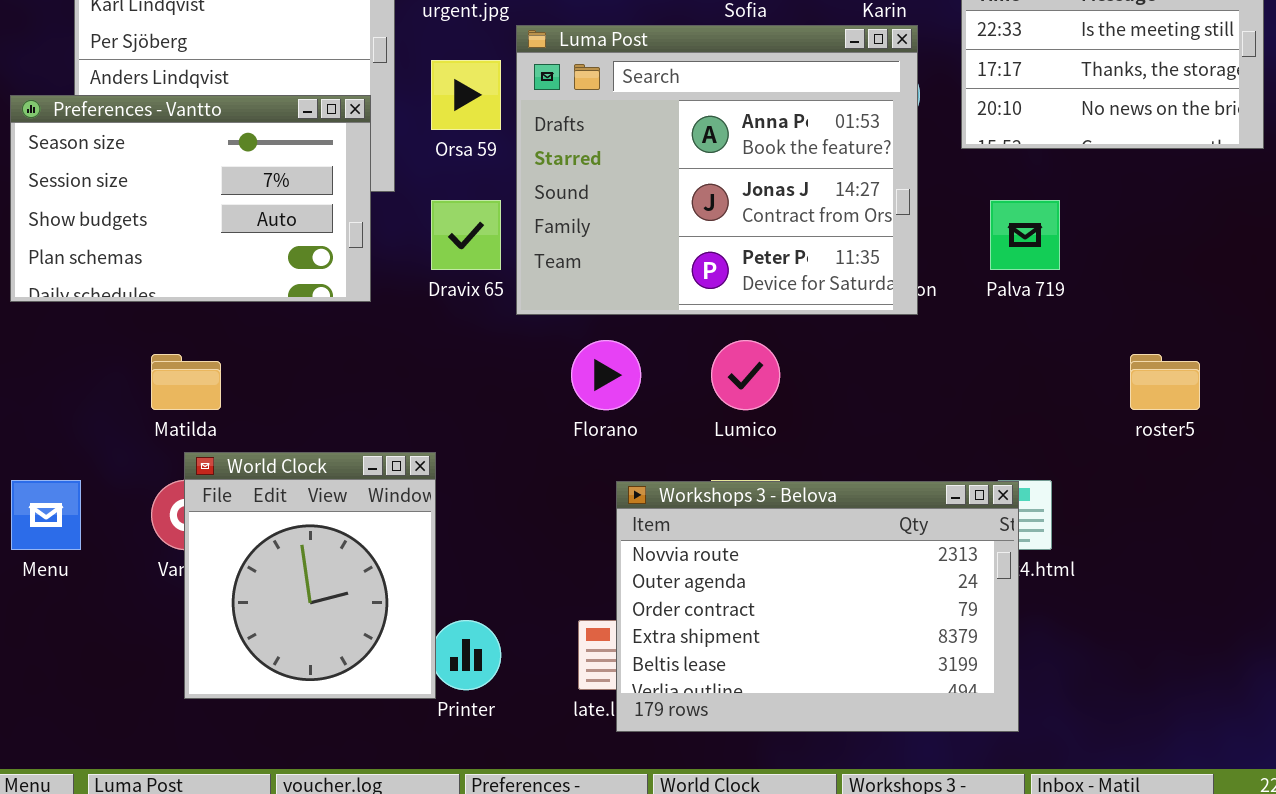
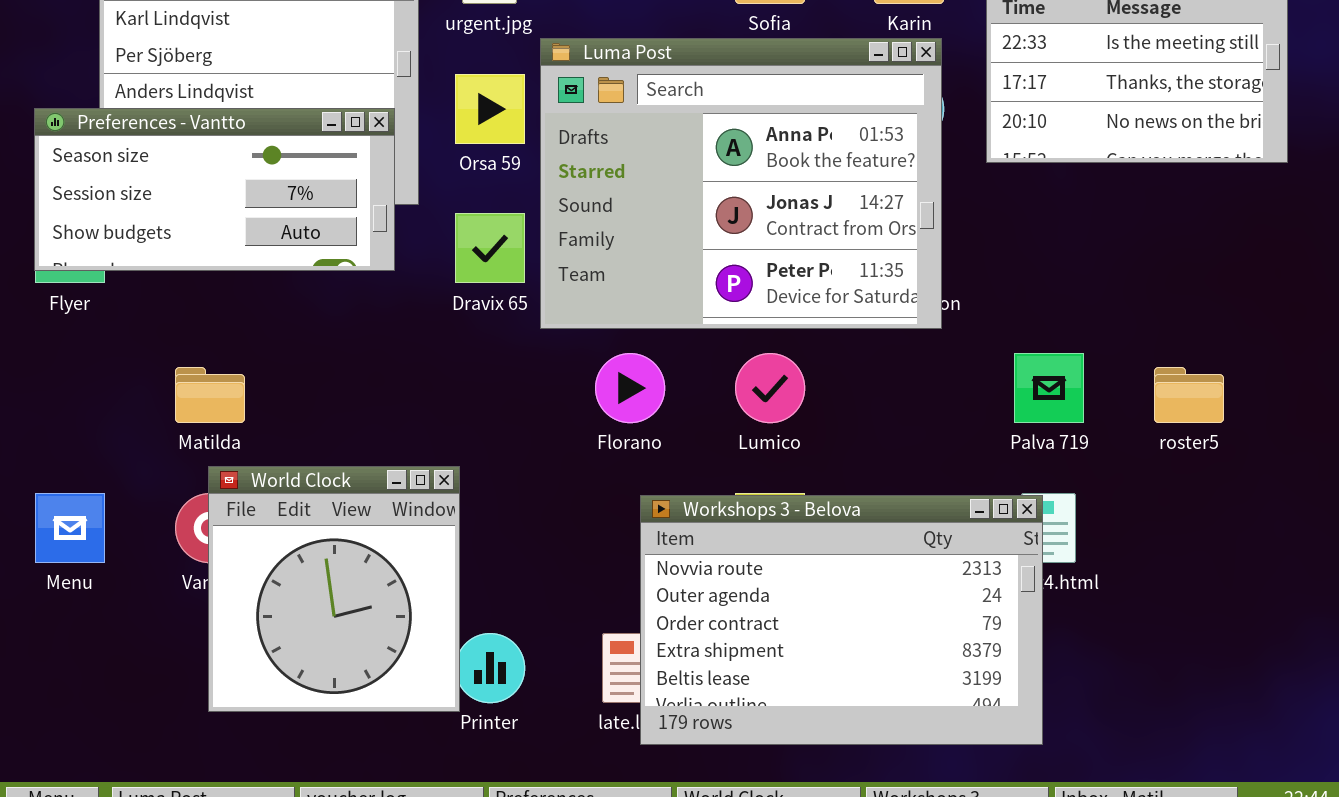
Preferences - Vantto: [10,95,371,302] -> [34,108,395,271], resized
Palva 719: [990,200,1060,270] -> [1014,353,1084,423], moved

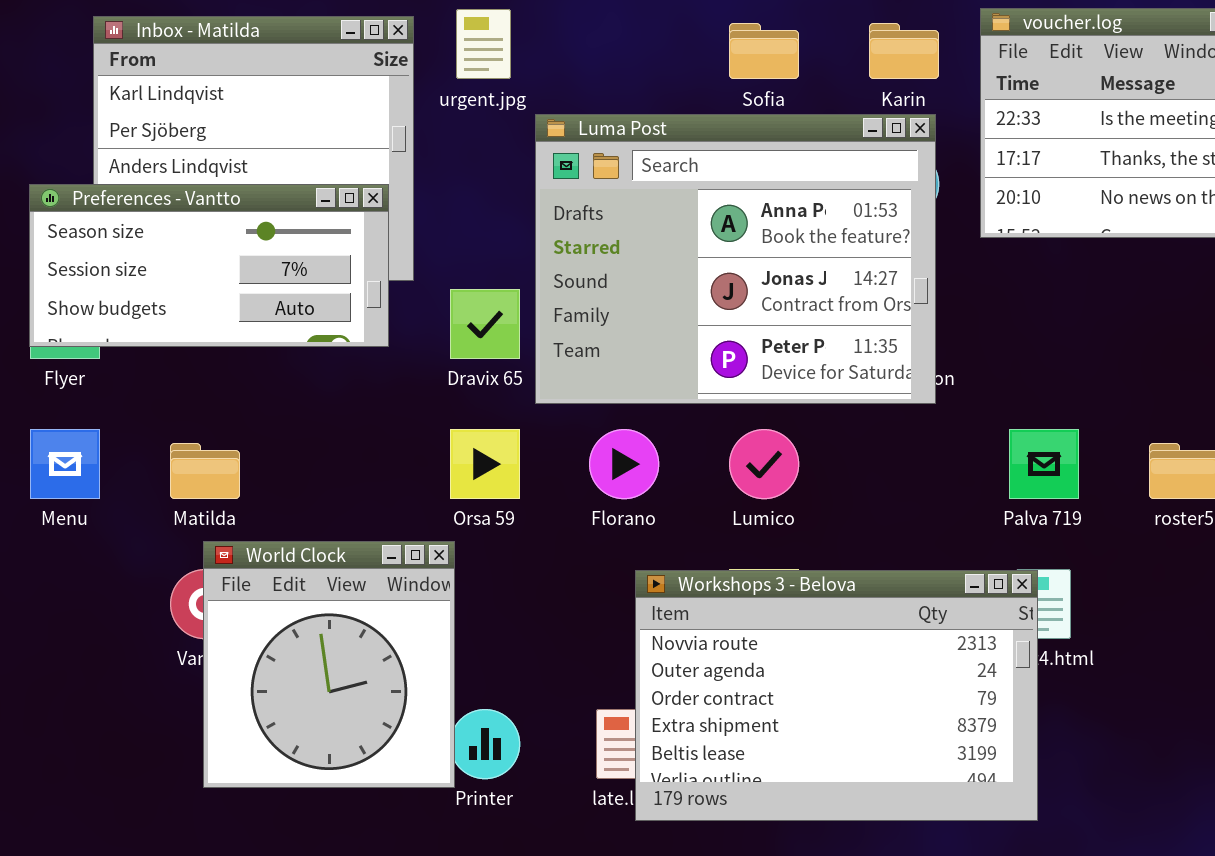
Orsa 59: [455,74,525,144] -> [450,429,520,499], moved
Menu: [35,493,105,563] -> [30,429,100,499], moved

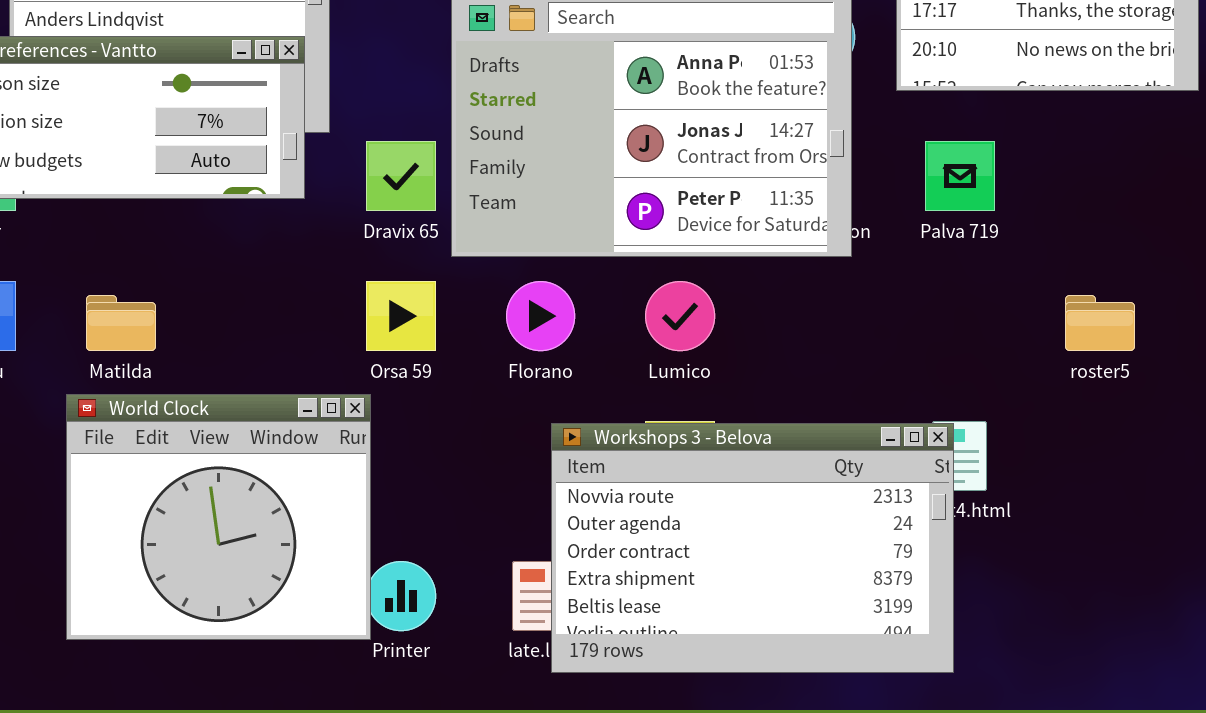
Palva 719: [1009,429,1079,499] -> [925,141,995,211], moved
World Clock: [203,541,455,788] -> [66,394,371,640], resized

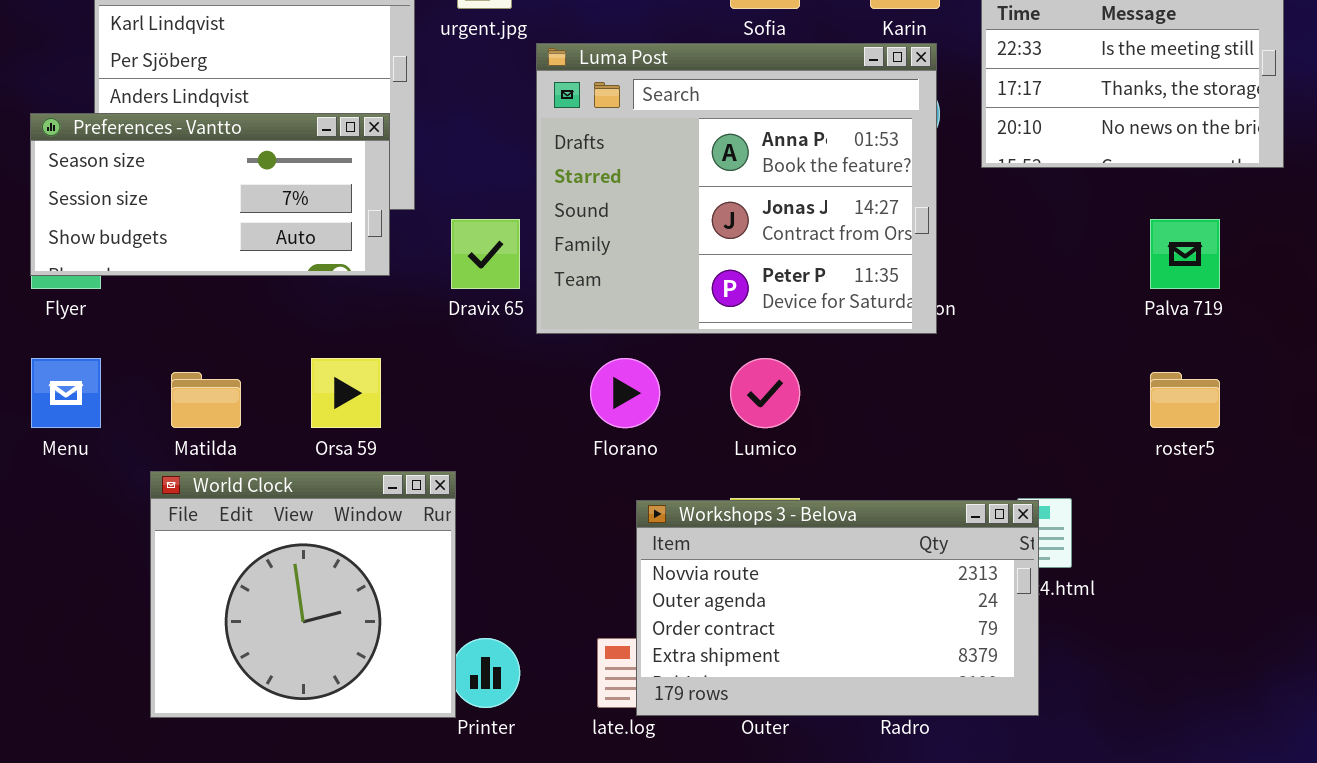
Palva 719: [925,141,995,211] -> [1150,219,1220,289], moved
Orsa 59: [366,281,436,351] -> [311,358,381,428], moved
Workshops 3 - Belova: [551,423,954,673] -> [636,500,1039,716], resized

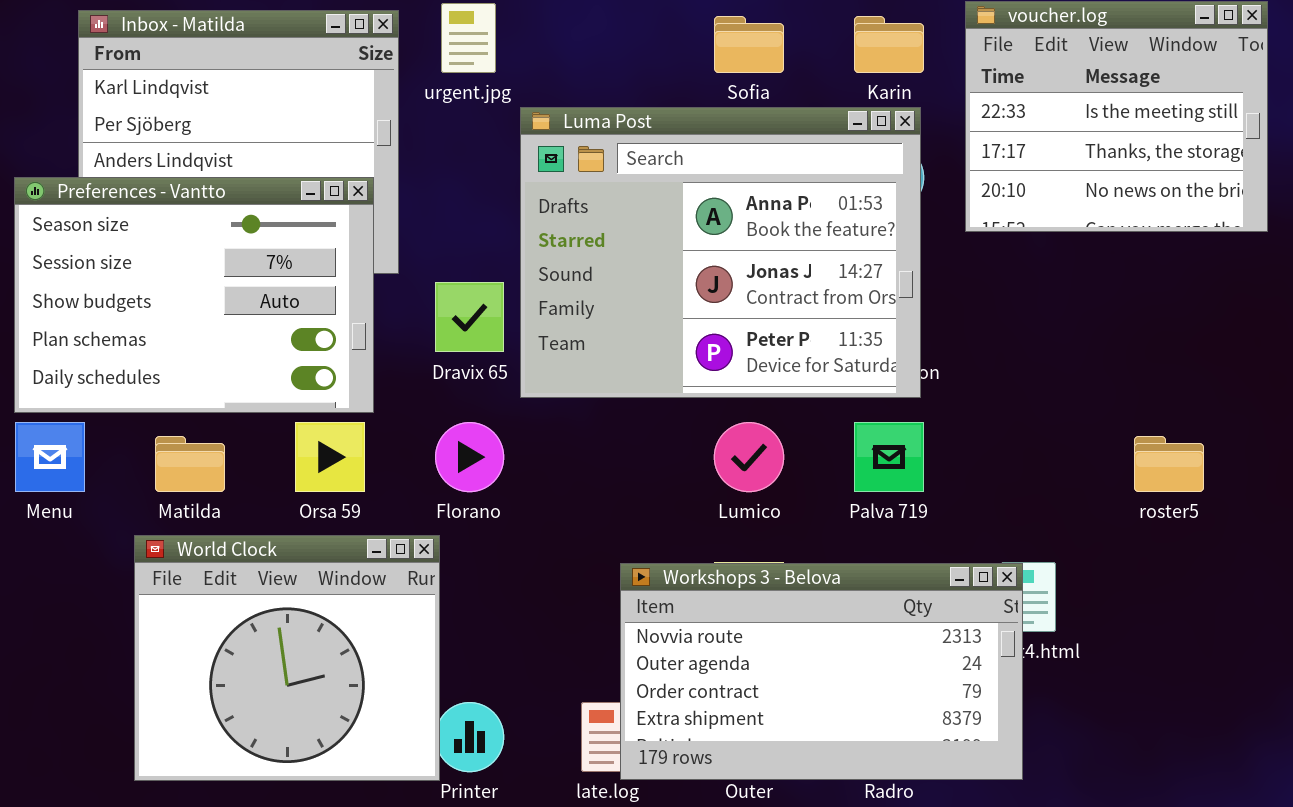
Preferences - Vantto: [30,113,390,276] -> [14,177,374,413], resized
Palva 719: [1150,219,1220,289] -> [854,422,924,492], moved
Florano: [590,358,660,428] -> [435,422,504,492], moved

